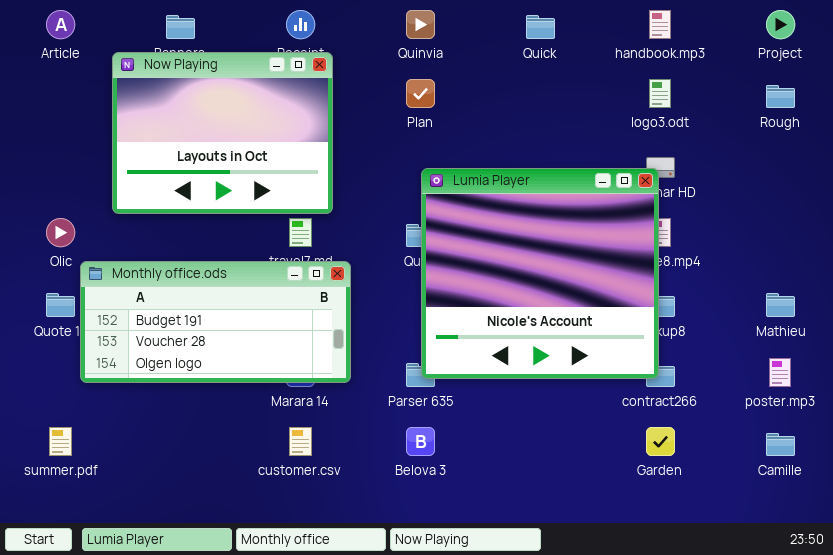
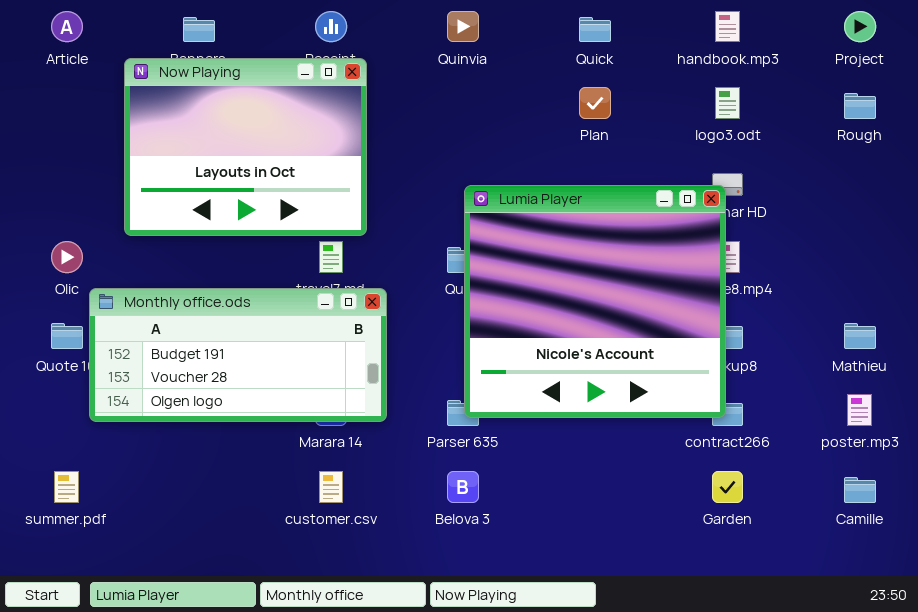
Plan: [406,79,435,108] -> [579,87,611,119], moved

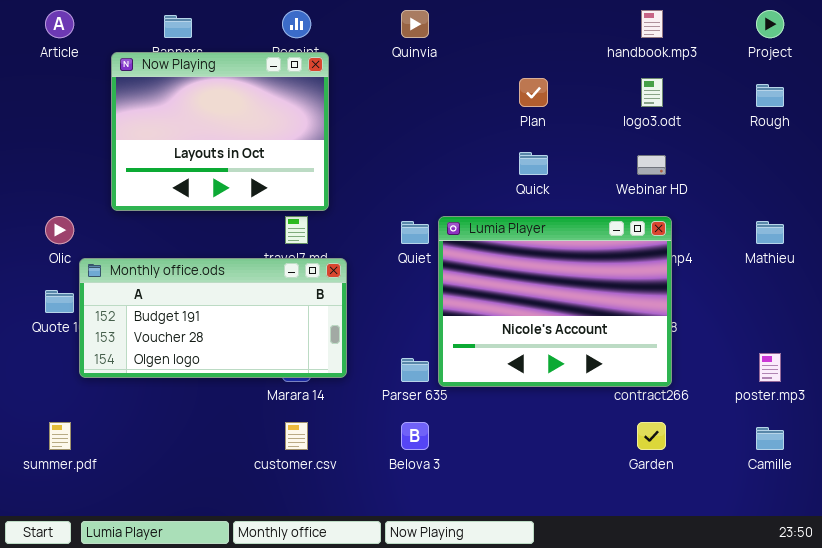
Quick: [579,17,611,42] -> [519,152,548,175], moved
Lumia Player: [464,185,726,418] -> [438,216,672,387], moved, resized
Mathieu: [844,323,876,349] -> [756,221,784,244], moved

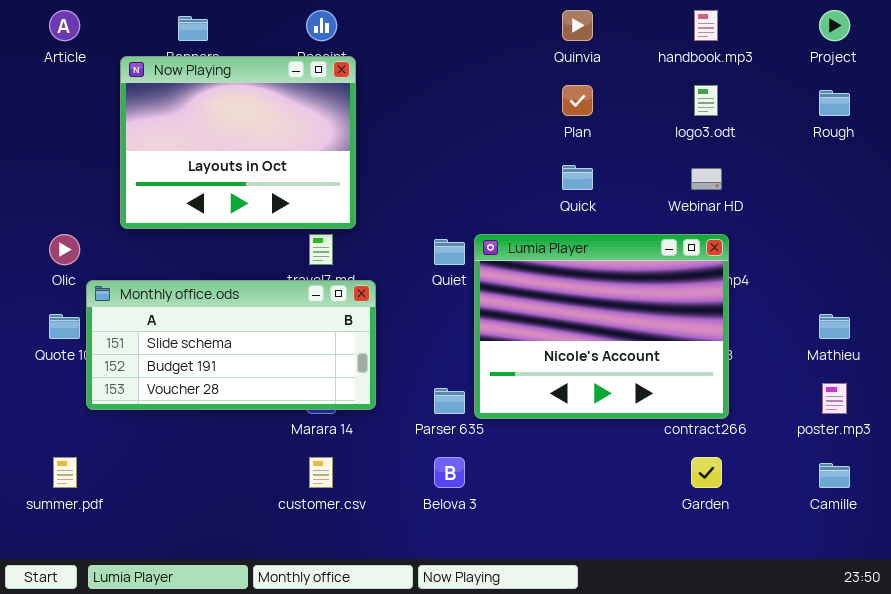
Quinvia: [401,10,429,38] -> [562,10,593,41], moved
Mathieu: [756,221,784,244] -> [819,314,850,339], moved
Monthly office.ods: [79,258,347,378] -> [86,280,376,410], scrolled up 1 row

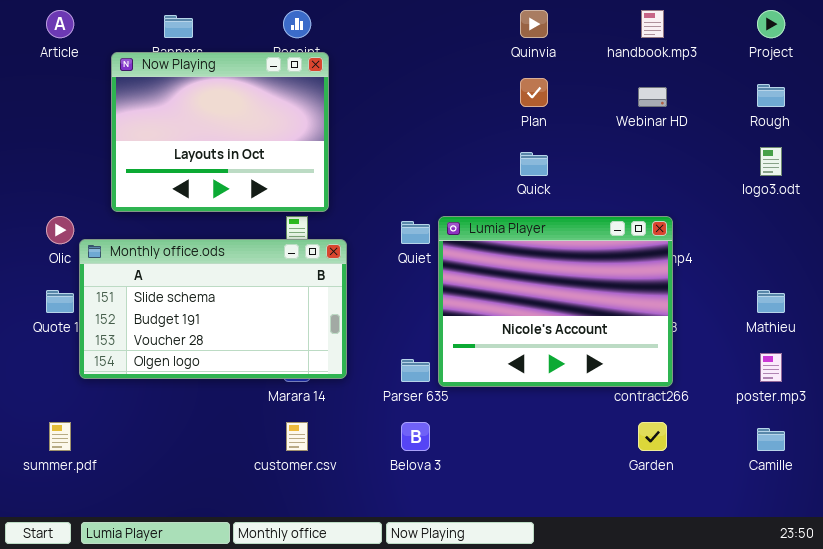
logo3.odt: [694,85,718,116] -> [760,147,782,176], moved
Webinar HD: [691,168,722,190] -> [638,87,667,107], moved
Monthly office.ods: [86,280,376,410] -> [79,239,347,379], resized

